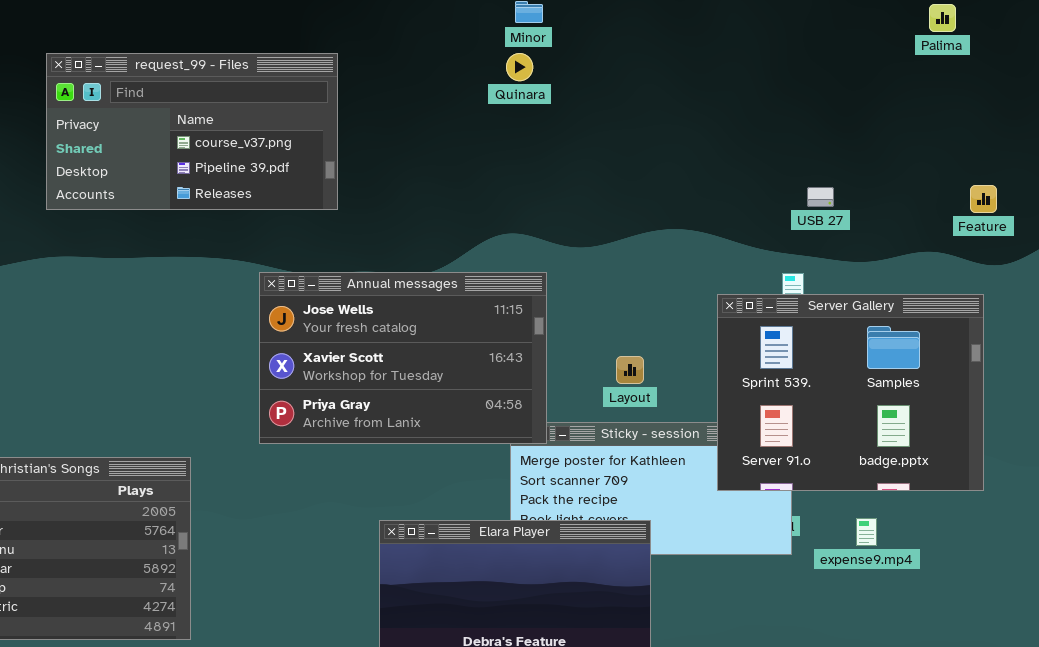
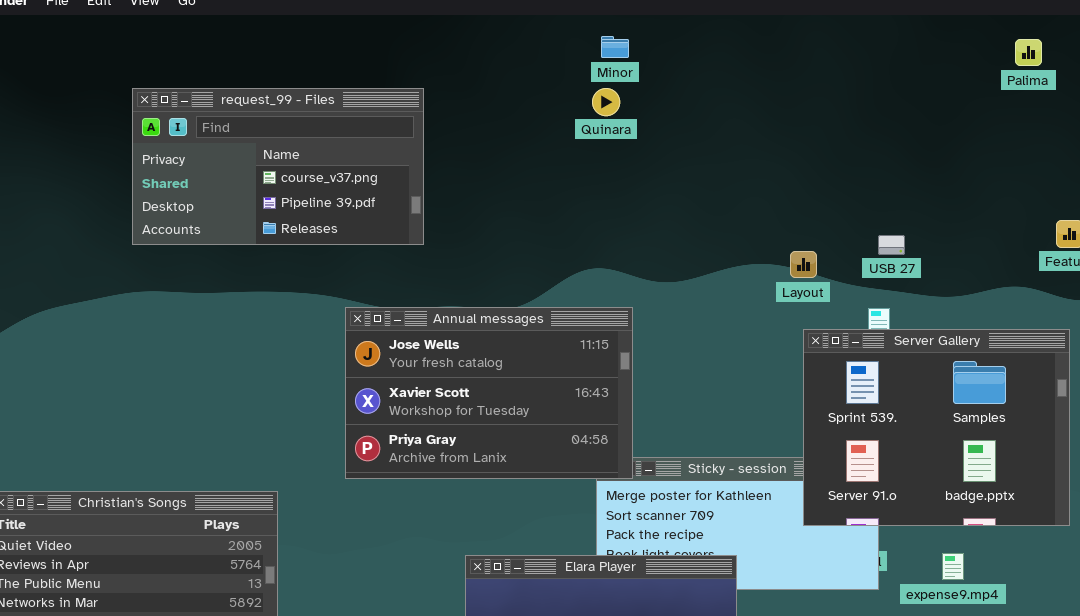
USB 27: [807,187,834,207] -> [878,235,905,255], moved
Layout: [616,356,644,384] -> [790,251,817,278], moved

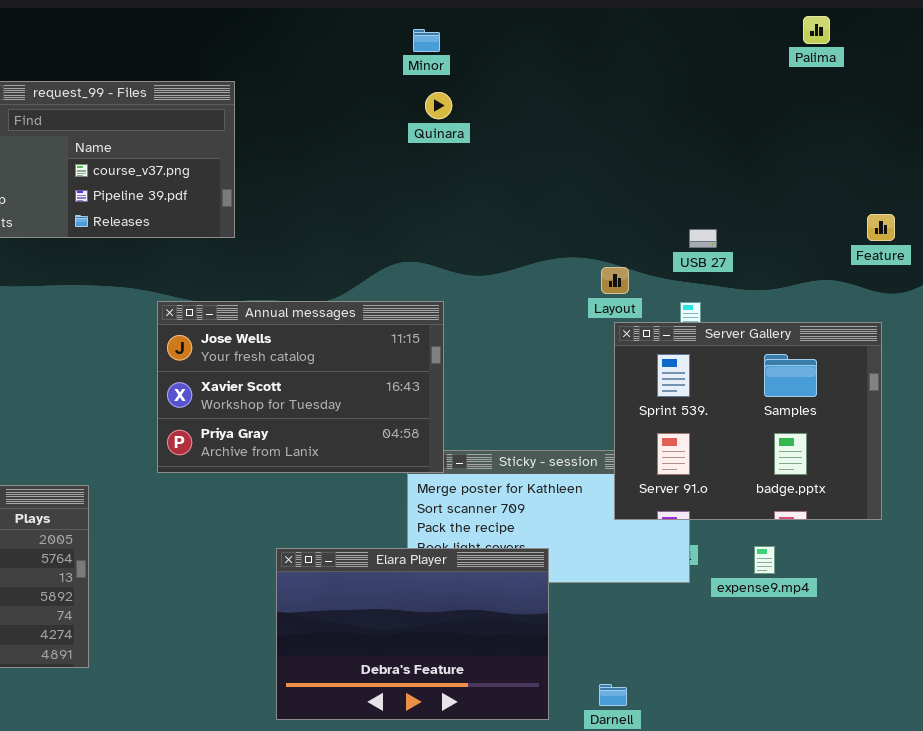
Palima: [1015,39,1042,66] -> [803,16,830,44], moved
Quinara: [592,88,620,116] -> [425,92,452,119], moved
Layout: [790,251,817,278] -> [601,267,629,294], moved

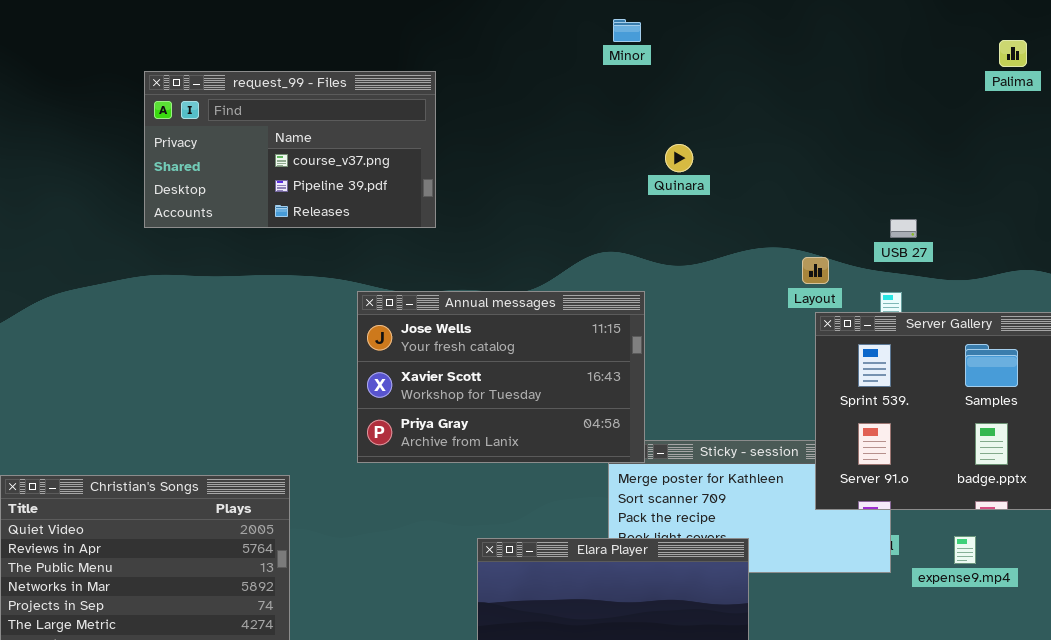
Palima: [803,16,830,44] -> [999,40,1027,67], moved
Quinara: [425,92,452,119] -> [665,144,693,172], moved

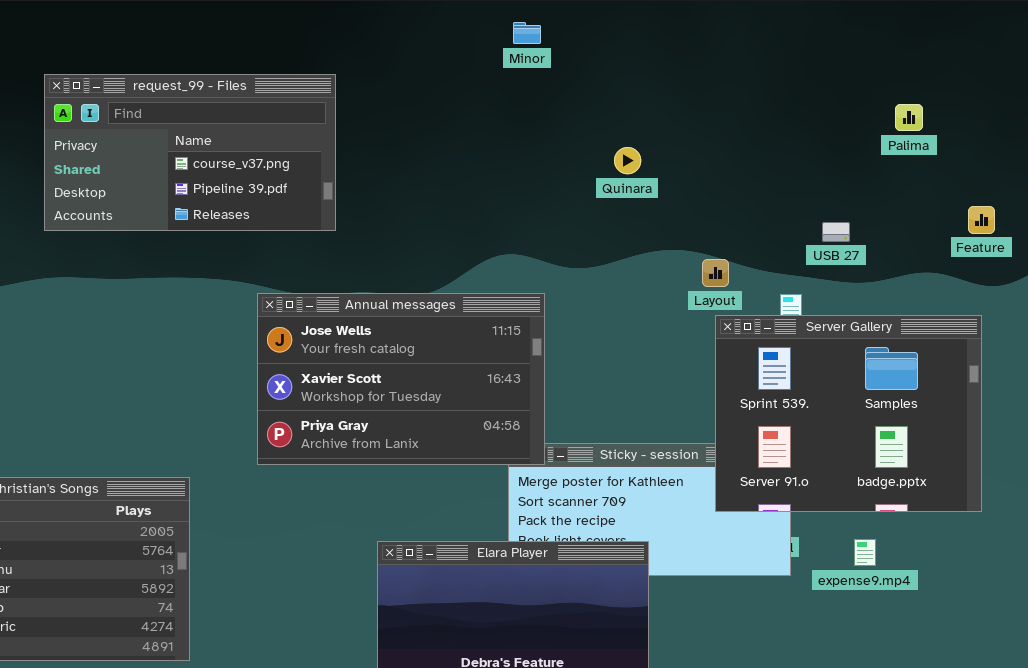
Palima: [999,40,1027,67] -> [895,104,923,131], moved
Quinara: [665,144,693,172] -> [614,147,641,174], moved
USB 27: [890,219,917,238] -> [822,222,850,242], moved

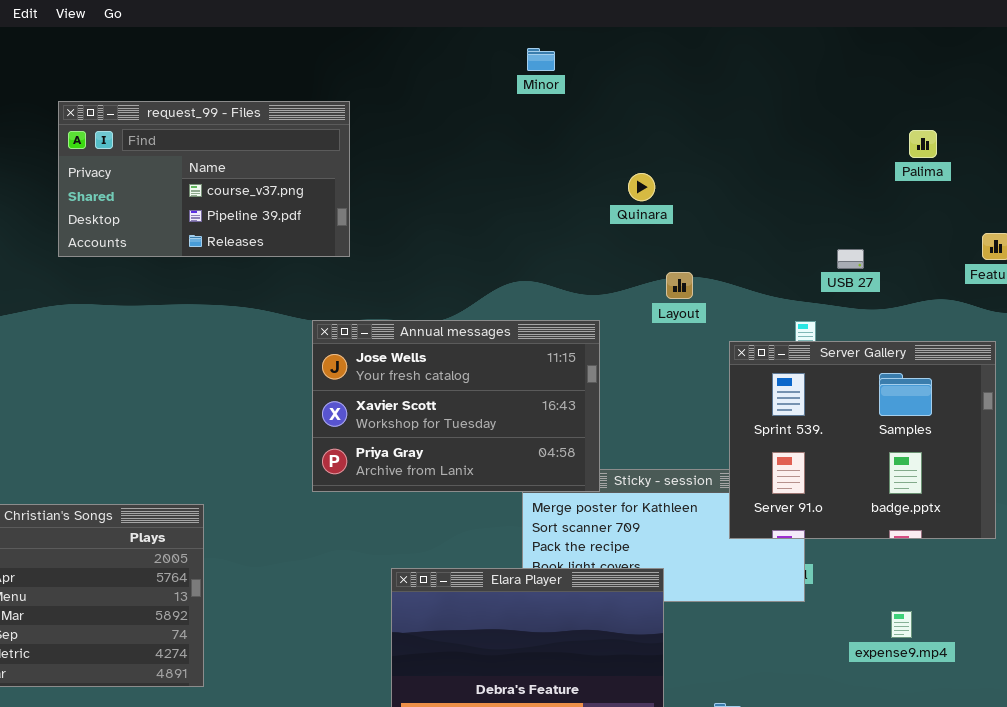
Layout: [702,259,729,287] -> [666,272,693,299], moved
Annual messages: [257,293,545,465] -> [312,320,600,492], moved
expense9.mp4: [854,539,876,566] -> [891,611,912,638], moved

